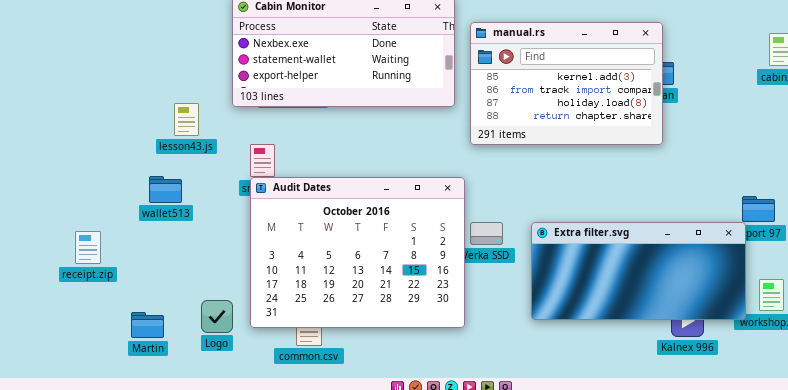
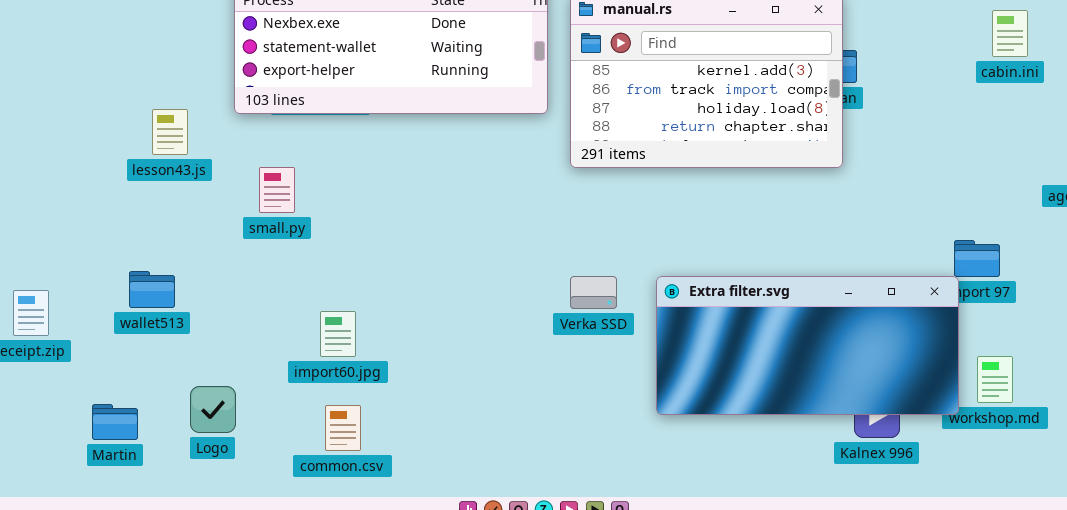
wallet513: [149,176,182,203] -> [129,271,175,308], moved
Audit Dates: [250,177,465,328] -> none, closed

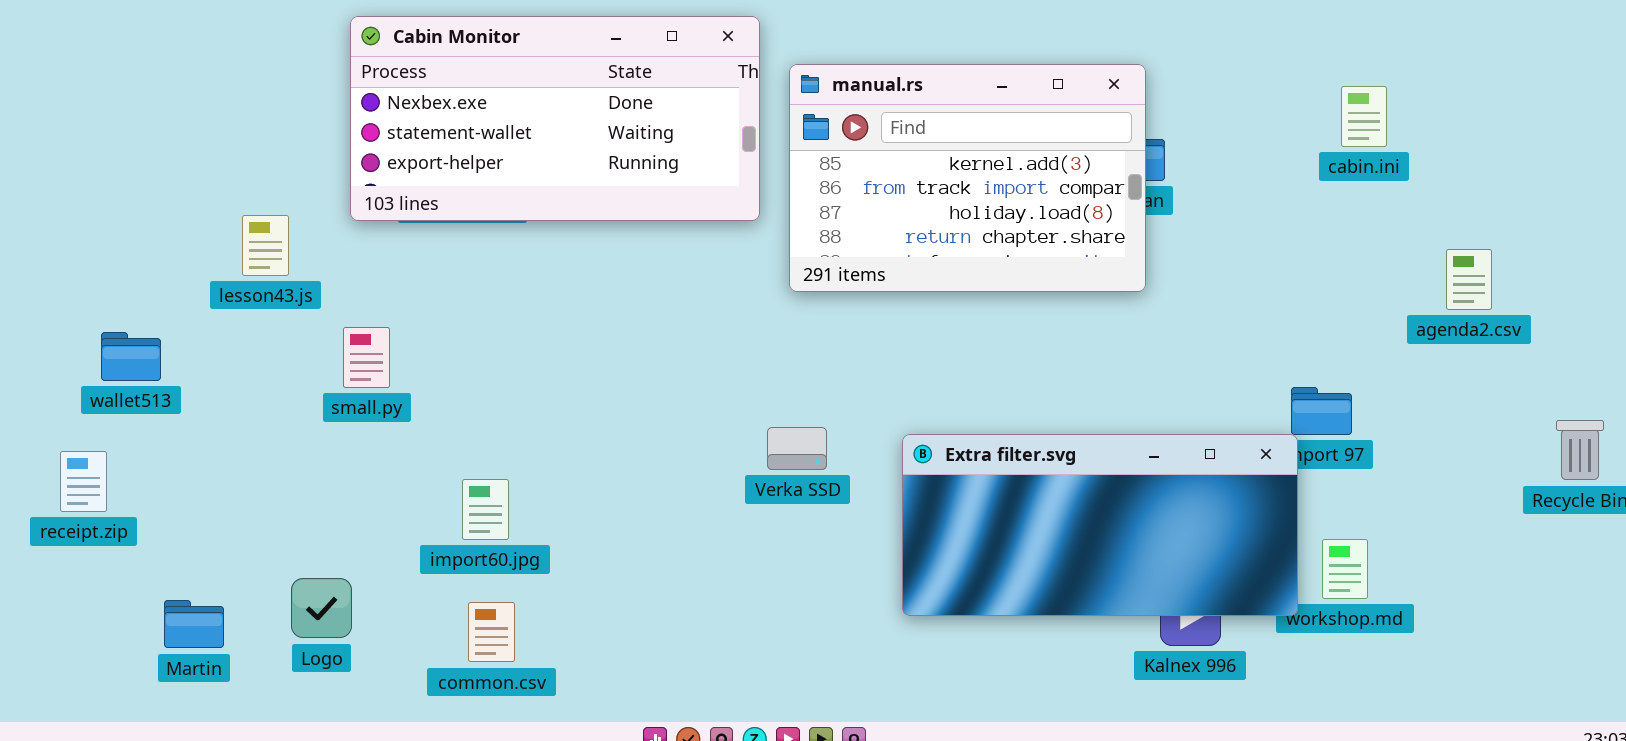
small.py: [259,167,295,213] -> [343,327,390,388], moved
wallet513: [129,271,175,308] -> [101,332,161,381], moved
Verka SSD: [570,276,617,309] -> [767,427,827,470], moved

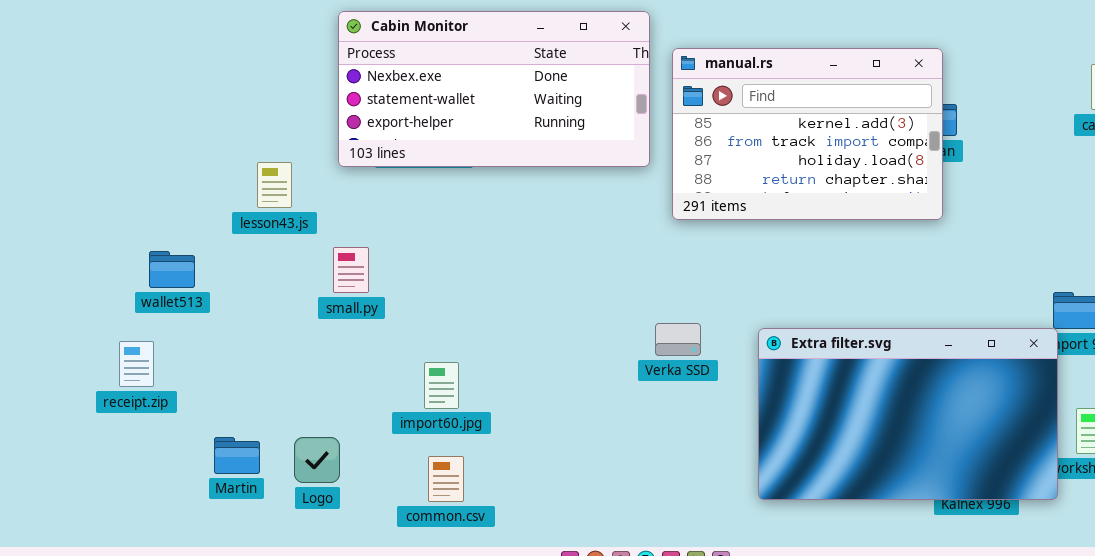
Extra filter.svg: [902,434,1298,616] -> [758,328,1058,500], resized
Martin: [164,600,224,648] -> [214,437,260,474], moved

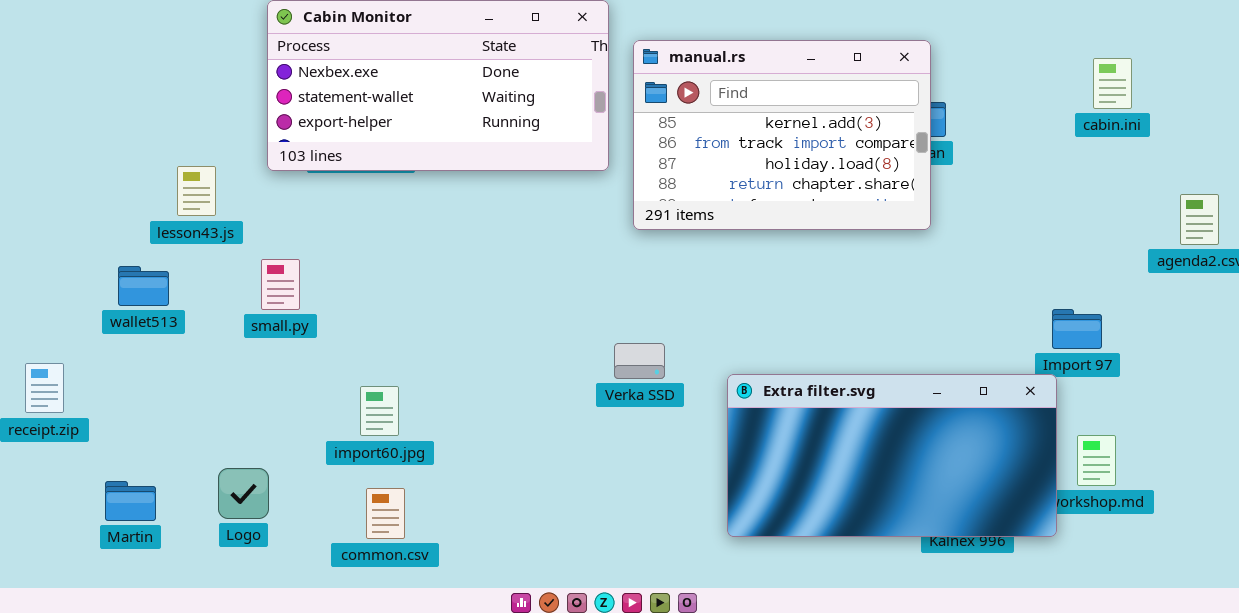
wallet513: [149,251,195,288] -> [118,266,169,306], moved
Extra filter.svg: [758,328,1058,500] -> [727,374,1057,537], resized
Martin: [214,437,260,474] -> [105,481,156,521], moved

